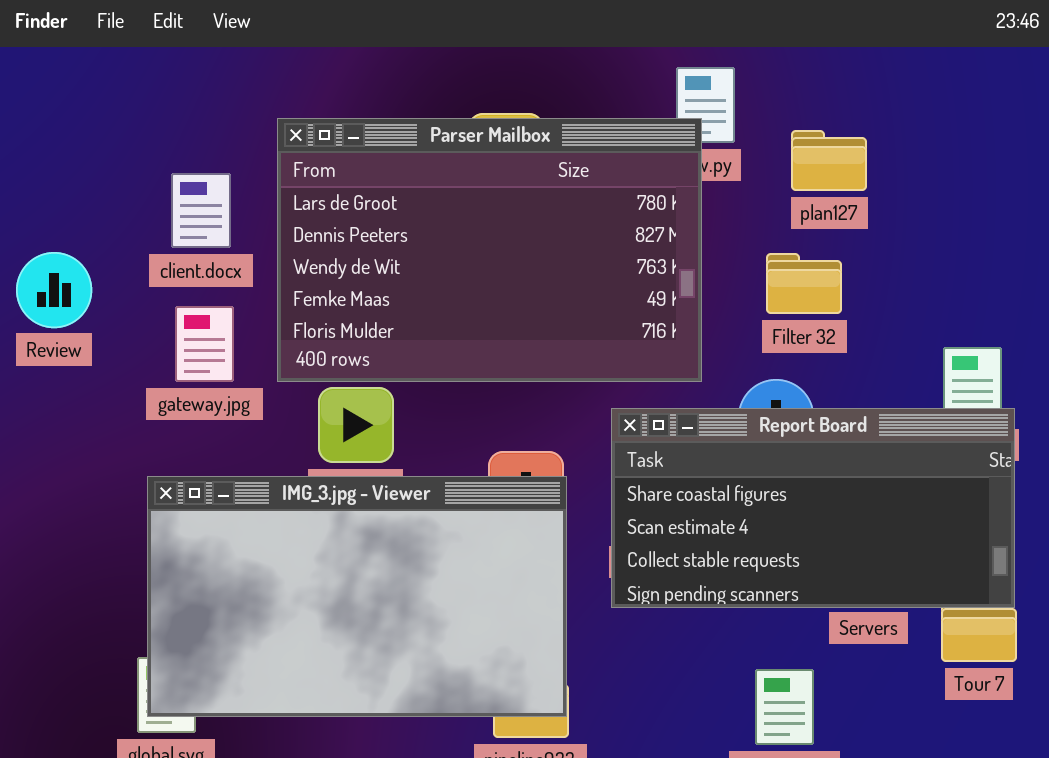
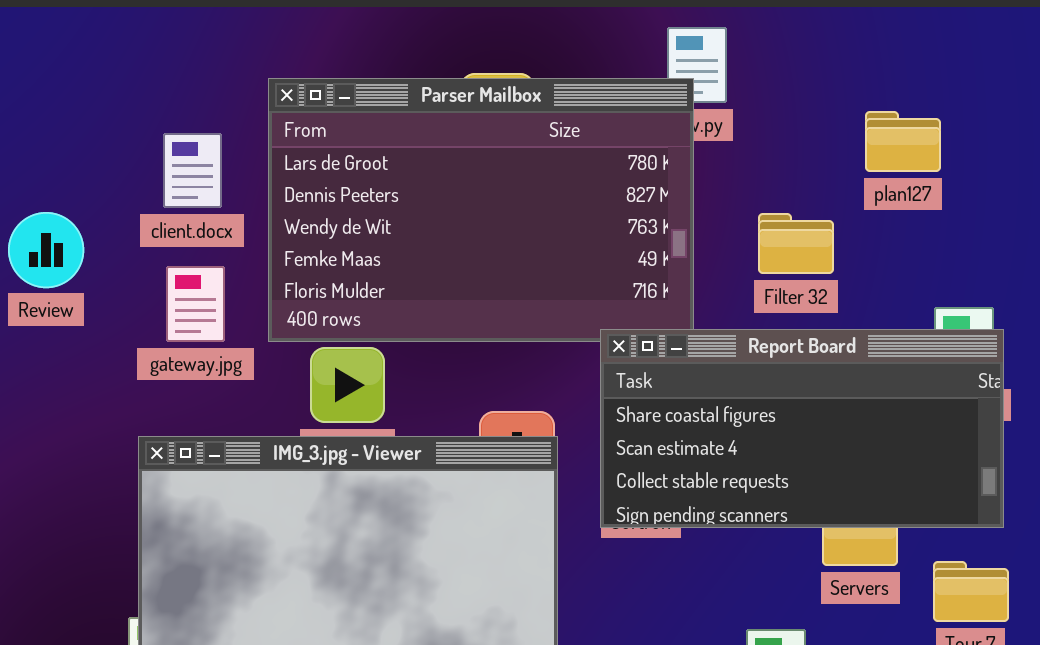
plan127: [791,130,867,191] -> [865,111,941,172], moved
Report Board: [611,408,1015,608] -> [600,329,1004,528], moved

